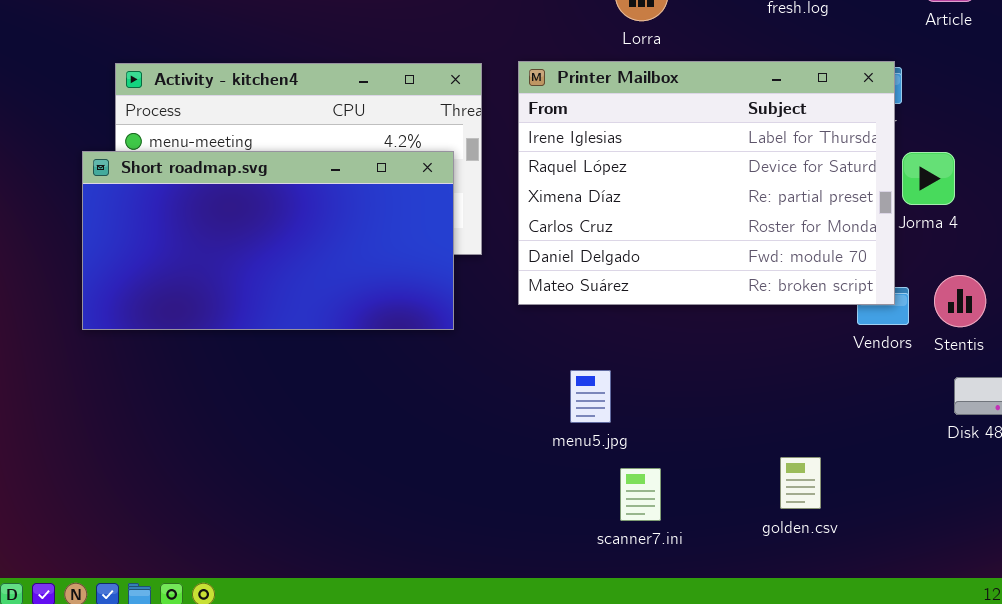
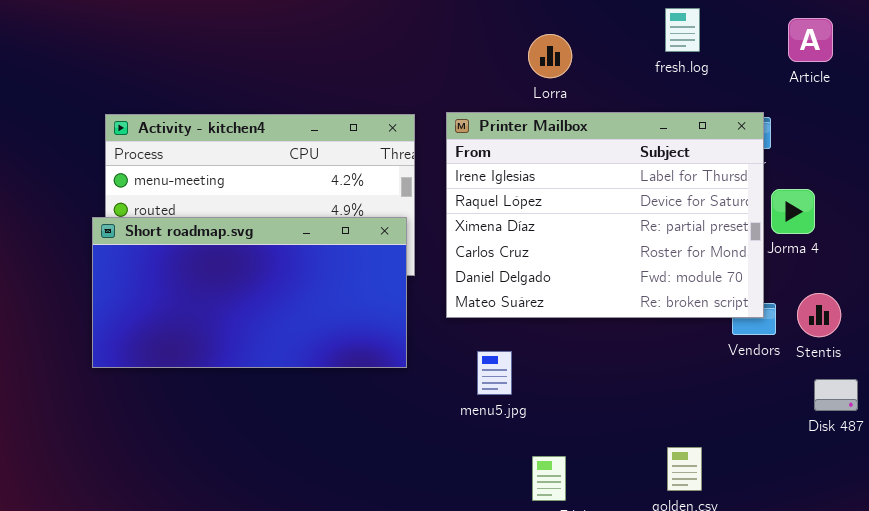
Short roadmap.svg: [82,151,454,330] -> [92,217,407,368], moved
menu5.jpg: [570,370,611,423] -> [477,351,512,395], moved

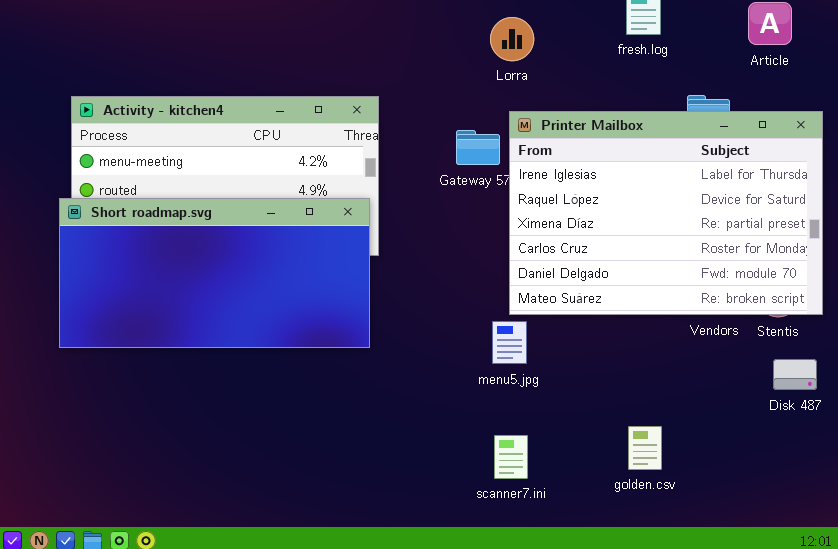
Printer Mailbox: [446,112,764,318] -> [509,111,823,315], moved
menu5.jpg: [477,351,512,395] -> [492,321,527,364], moved

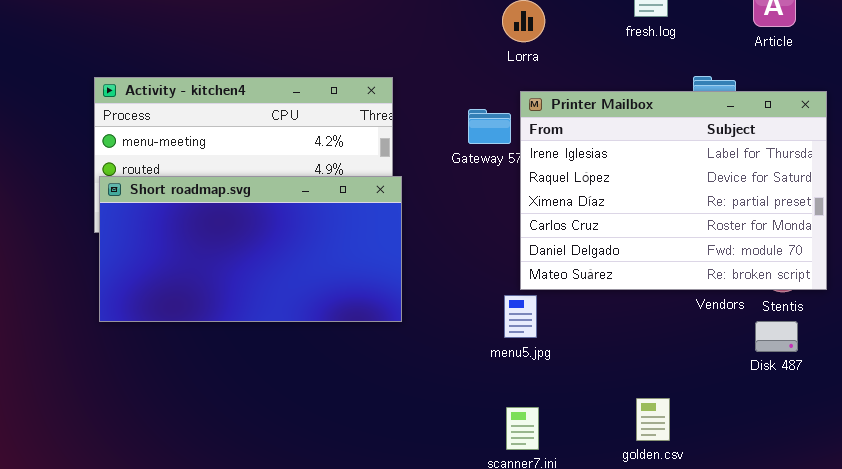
Short roadmap.svg: [59,198,370,348] -> [99,176,402,322], moved
Disk 487: [773,359,817,390] -> [755,321,798,352], moved

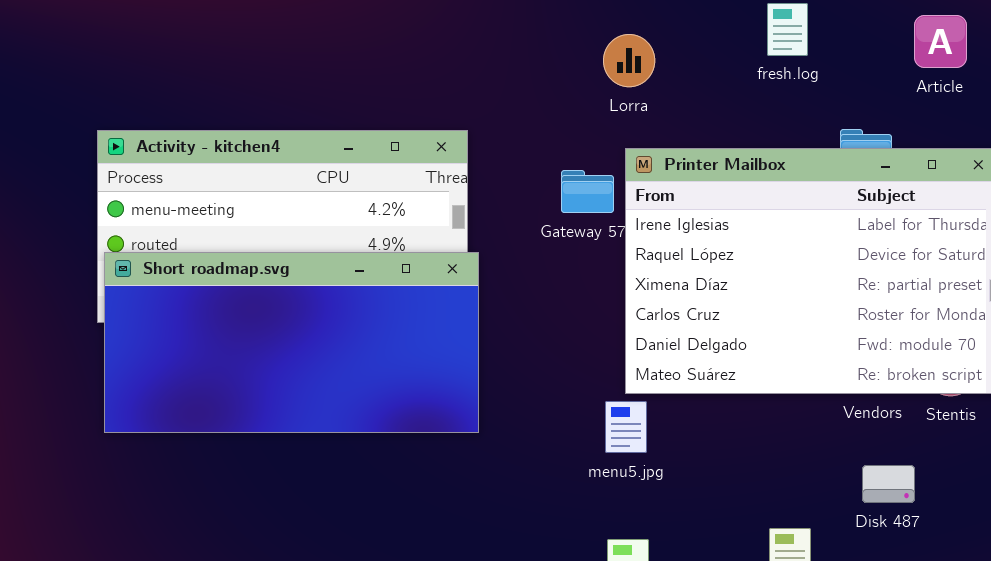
Disk 487: [755,321,798,352] -> [862,465,915,503], moved

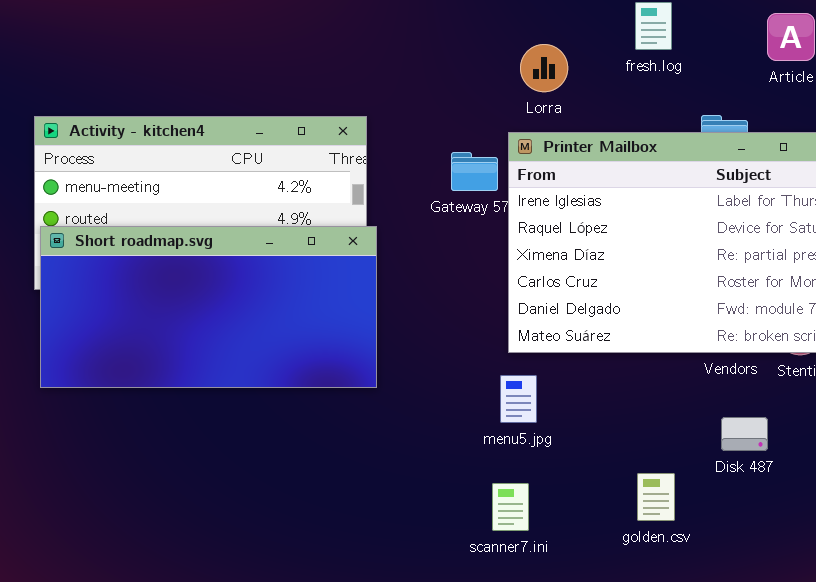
Lorra: [603,34,655,87] -> [520,44,568,92], moved
menu5.jpg: [605,401,647,453] -> [500,375,537,423], moved

